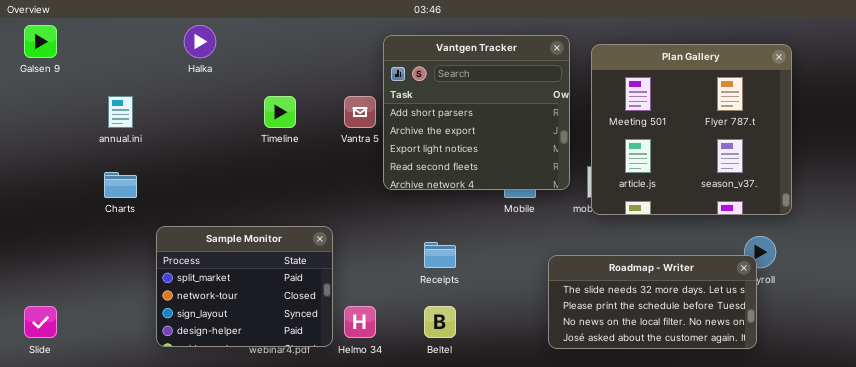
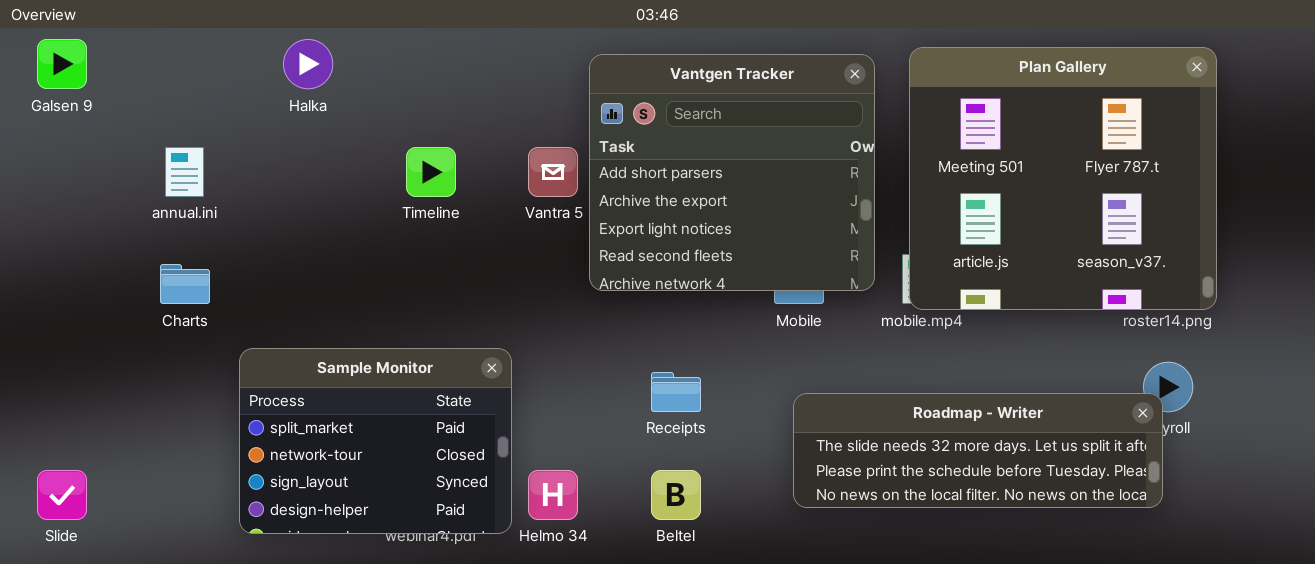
Plan Gallery: [591,44,792,215] -> [909,47,1217,310], moved
Roadmap - Writer: [548,255,757,349] -> [793,393,1163,508], resized

